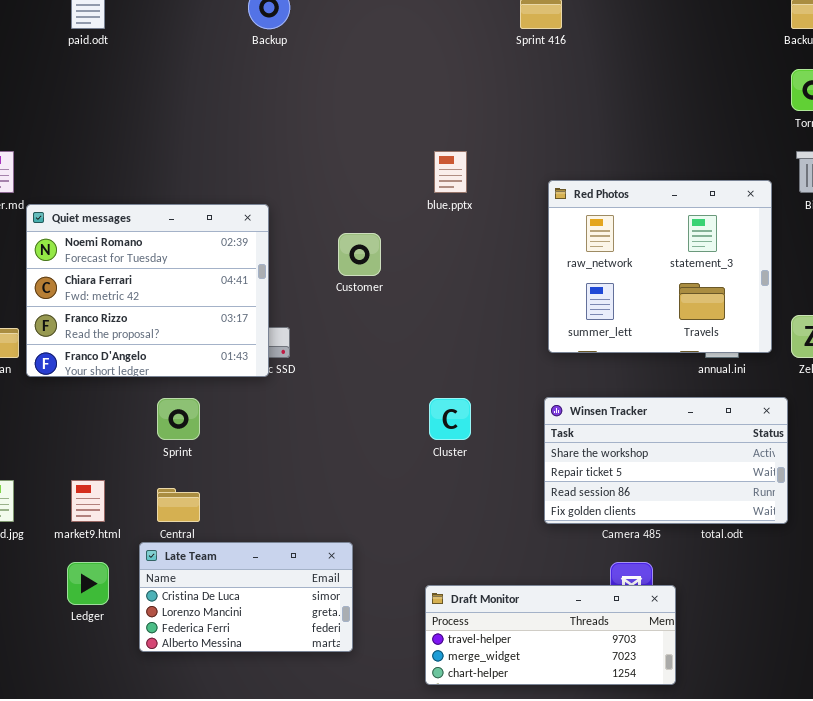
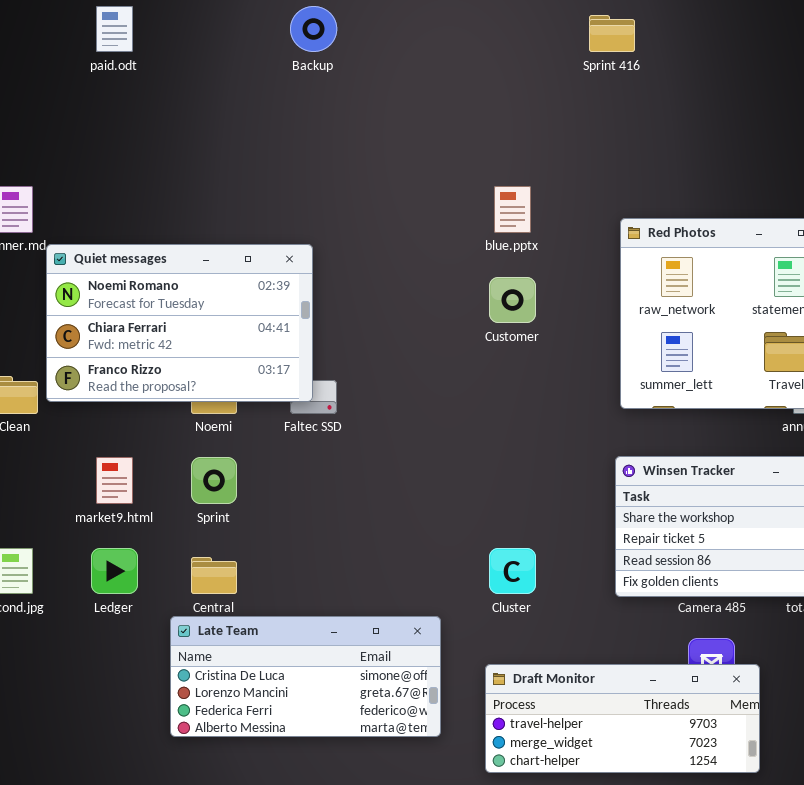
Quiet messages: [26,204,269,377] -> [46,244,313,402], resized
Customer: [338,233,381,276] -> [489,277,536,323], moved
Cluster: [429,398,471,440] -> [489,548,536,594], moved
market9.html: [71,480,105,522] -> [96,457,133,504], moved
Late Team: [139,542,353,652] -> [170,616,441,737], resized
Ledger: [67,562,109,605] -> [91,548,138,594], moved

